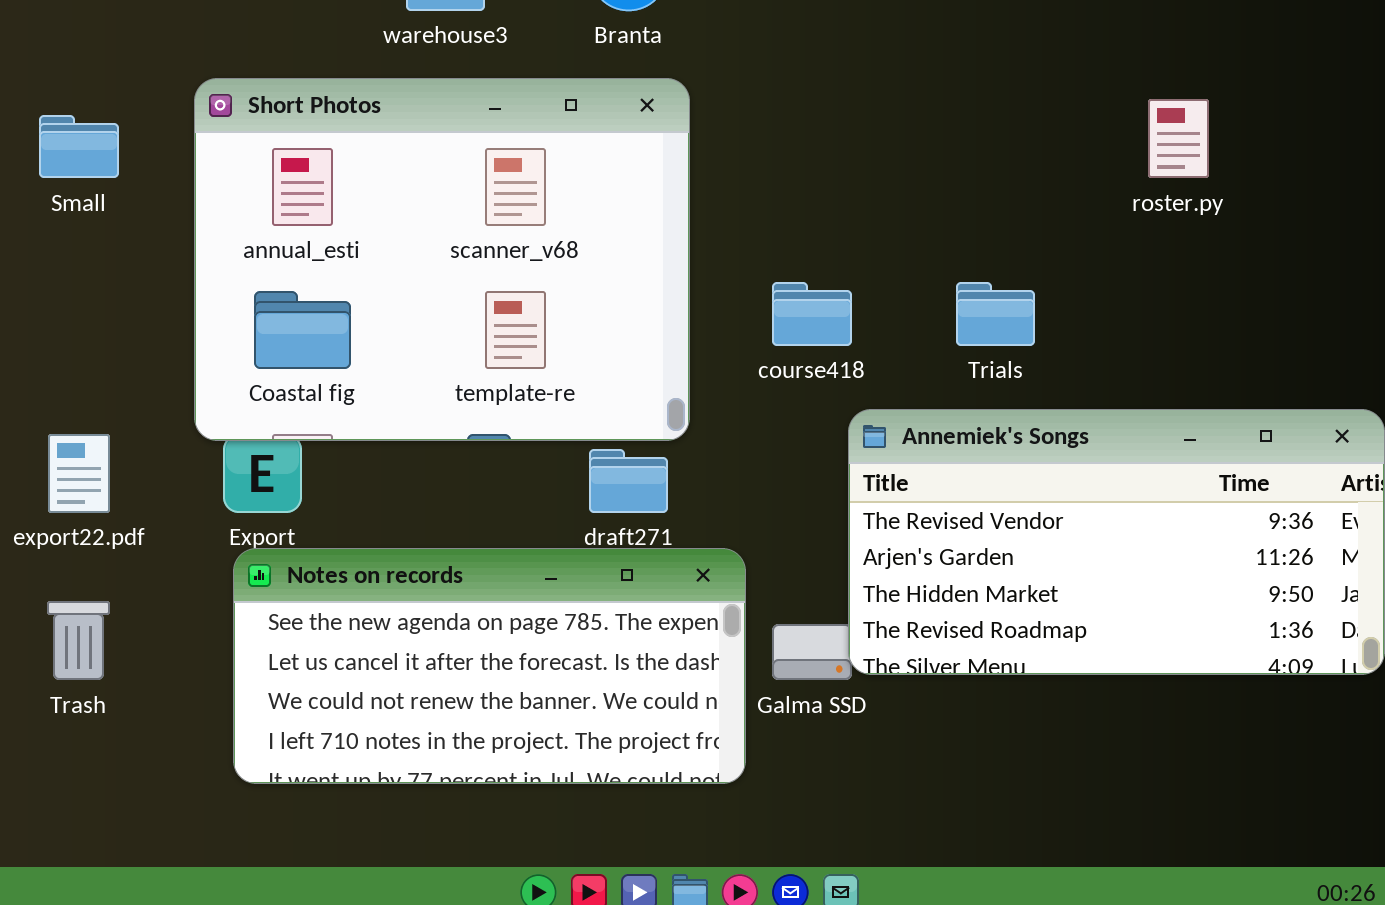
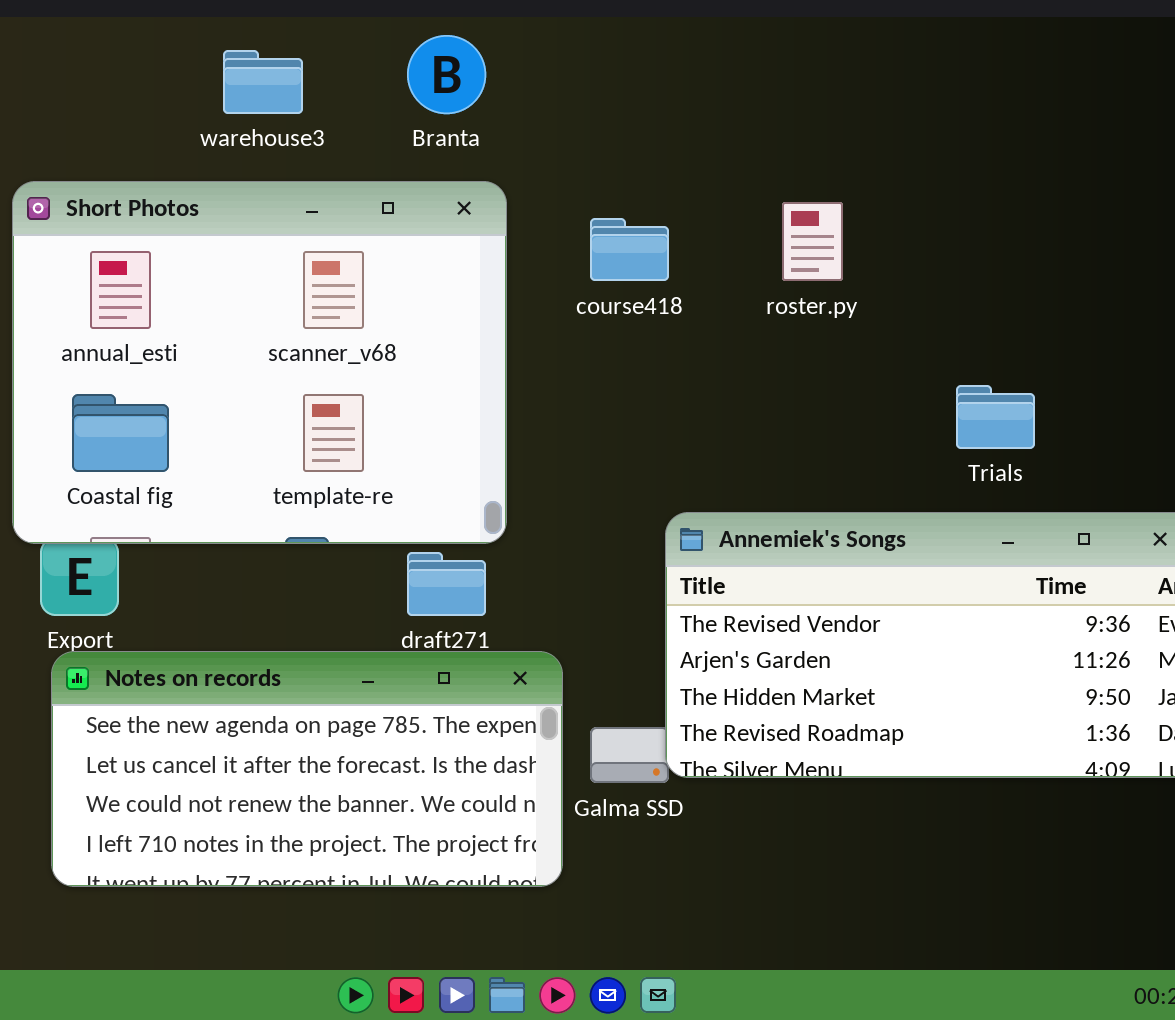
roster.py: [1148,99,1209,178] -> [782,202,843,281], moved
course418: [772,282,852,346] -> [590,218,669,281], moved
Trials: [956,282,1035,346] -> [956,385,1035,449], moved

